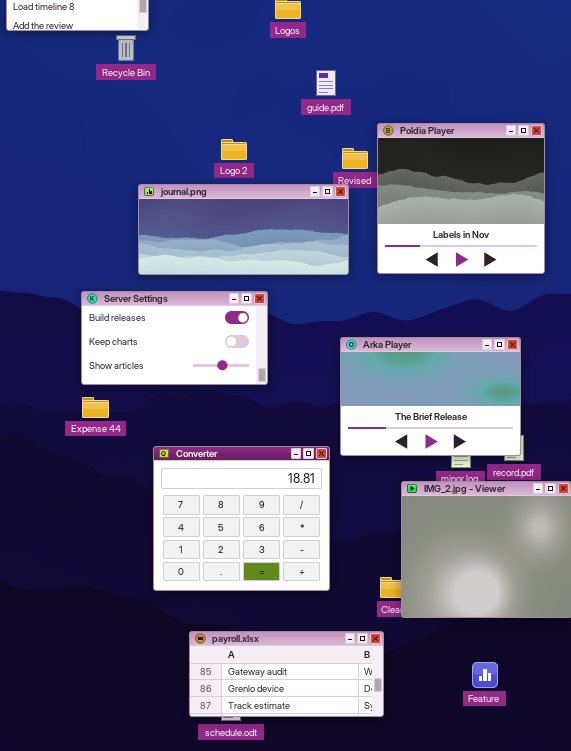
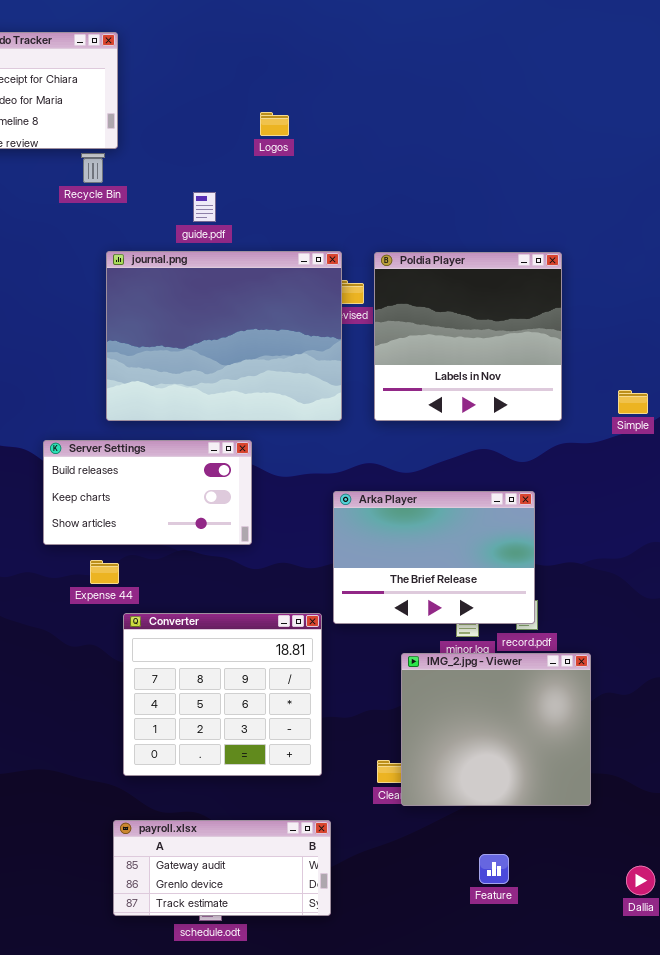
guide.pdf: [316,70,336,96] -> [193,192,216,222], moved
journal.png: [138,184,349,275] -> [106,251,342,421], resized
Expense 44: [82,397,109,418] -> [90,560,119,584], moved
payroll.xlsx: [189,631,384,717] -> [113,820,331,916], moved

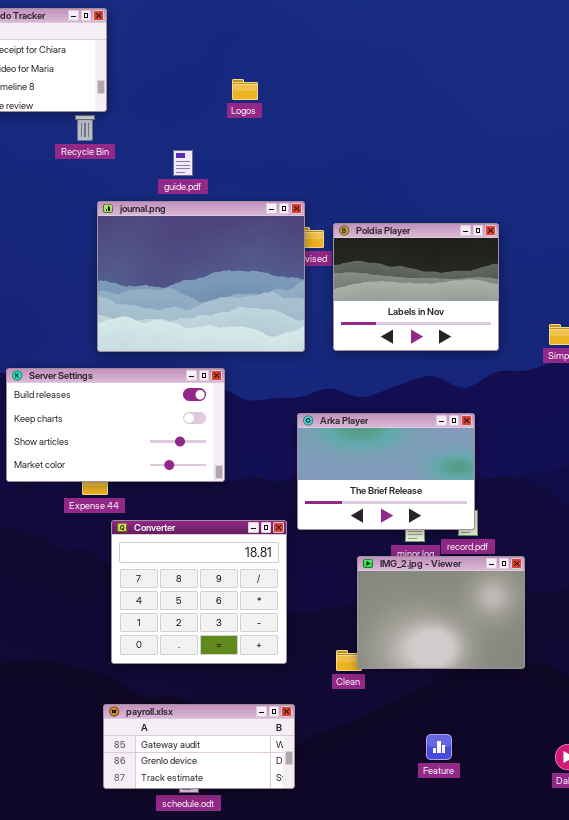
Poldia Player: [374,252,562,421] -> [333,223,499,351], resized
Server Settings: [43,440,252,545] -> [6,368,225,482], resized
IMG_2.jpg - Viewer: [401,653,591,806] -> [357,556,525,669], resized

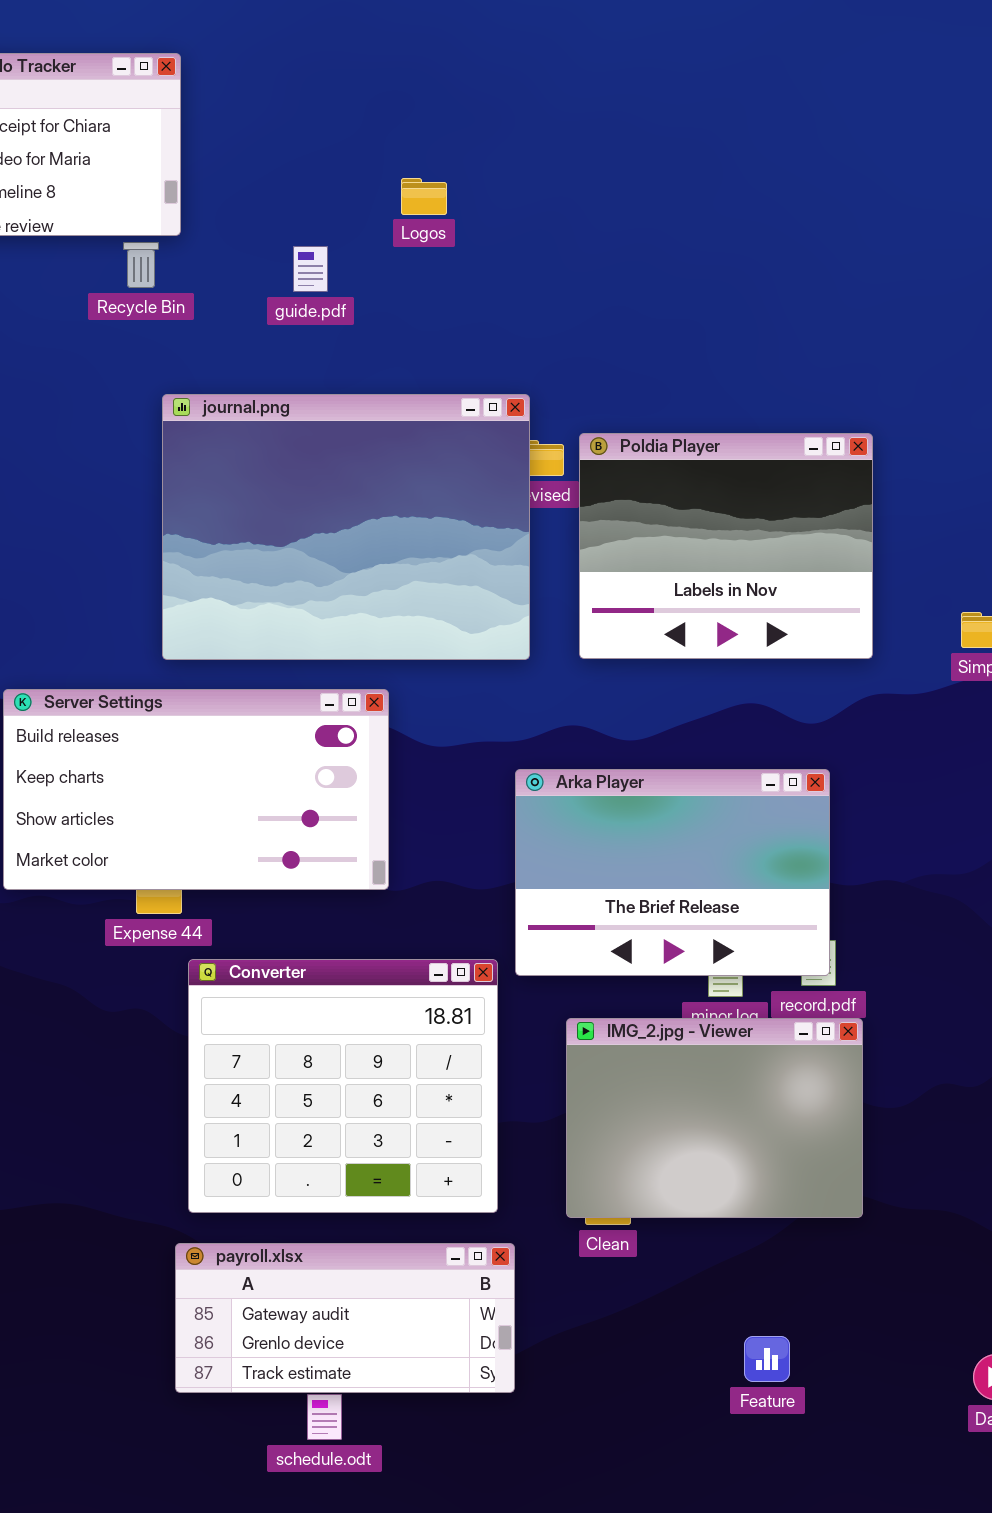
guide.pdf: [173,150,193,176] -> [293,246,328,292], moved
IMG_2.jpg - Viewer: [357,556,525,669] -> [566,1018,863,1218], moved
payroll.xlsx: [103,704,295,789] -> [175,1243,515,1393], moved

